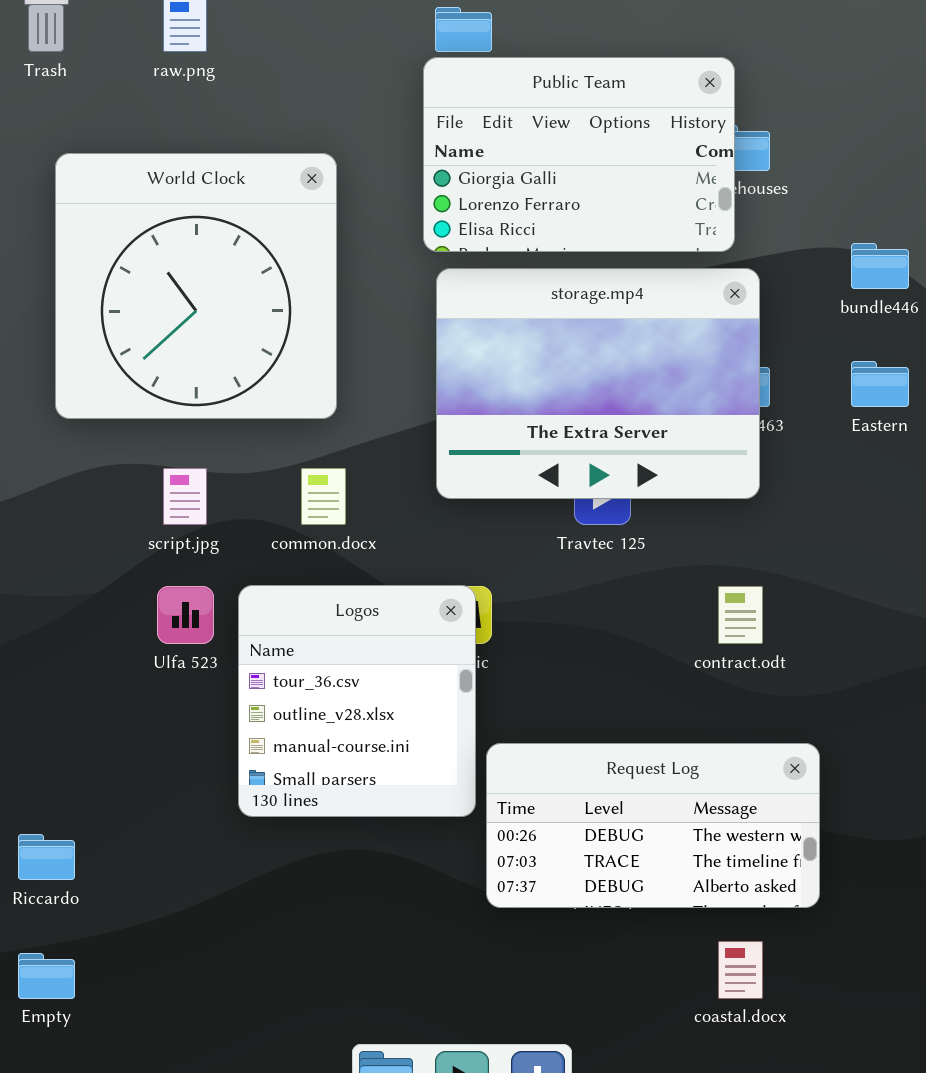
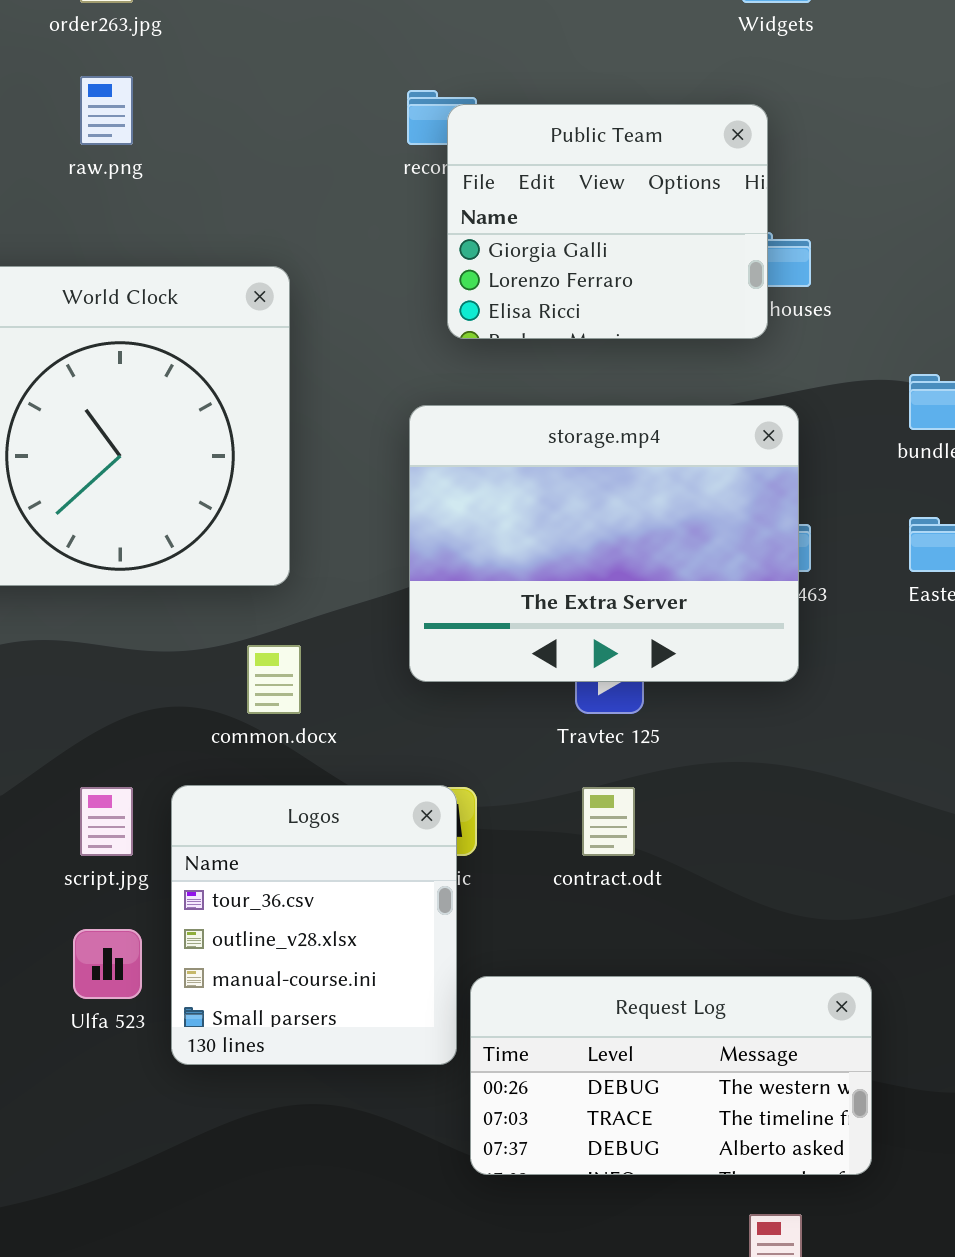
Public Team: [423,57,735,252] -> [447,104,768,339], moved, resized
script.jpg: [163,468,207,525] -> [80,787,133,856], moved
Ulfa 523: [157,586,214,644] -> [73,929,142,999], moved
contract.odt: [718,586,763,644] -> [582,787,635,856], moved

